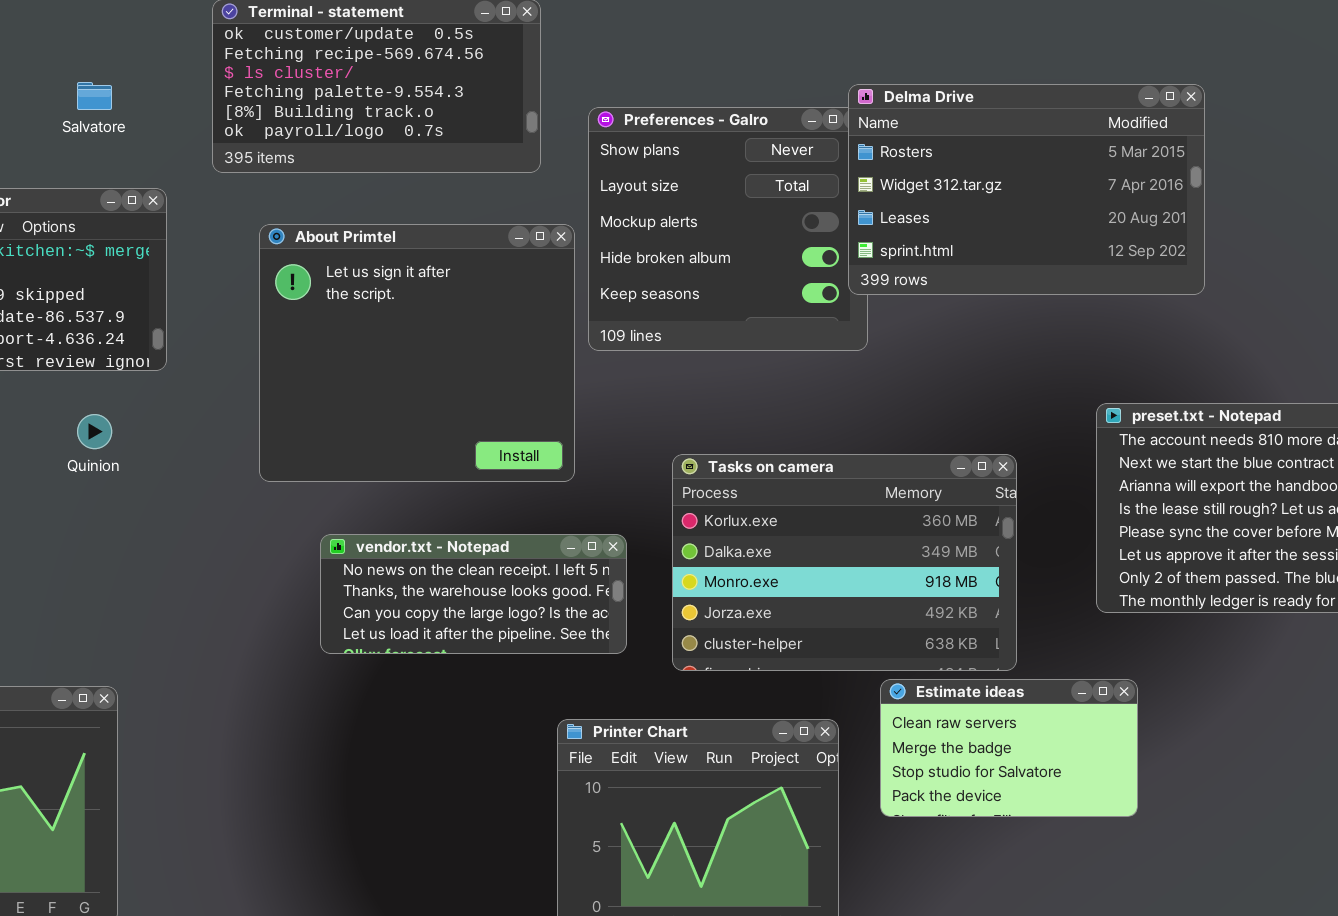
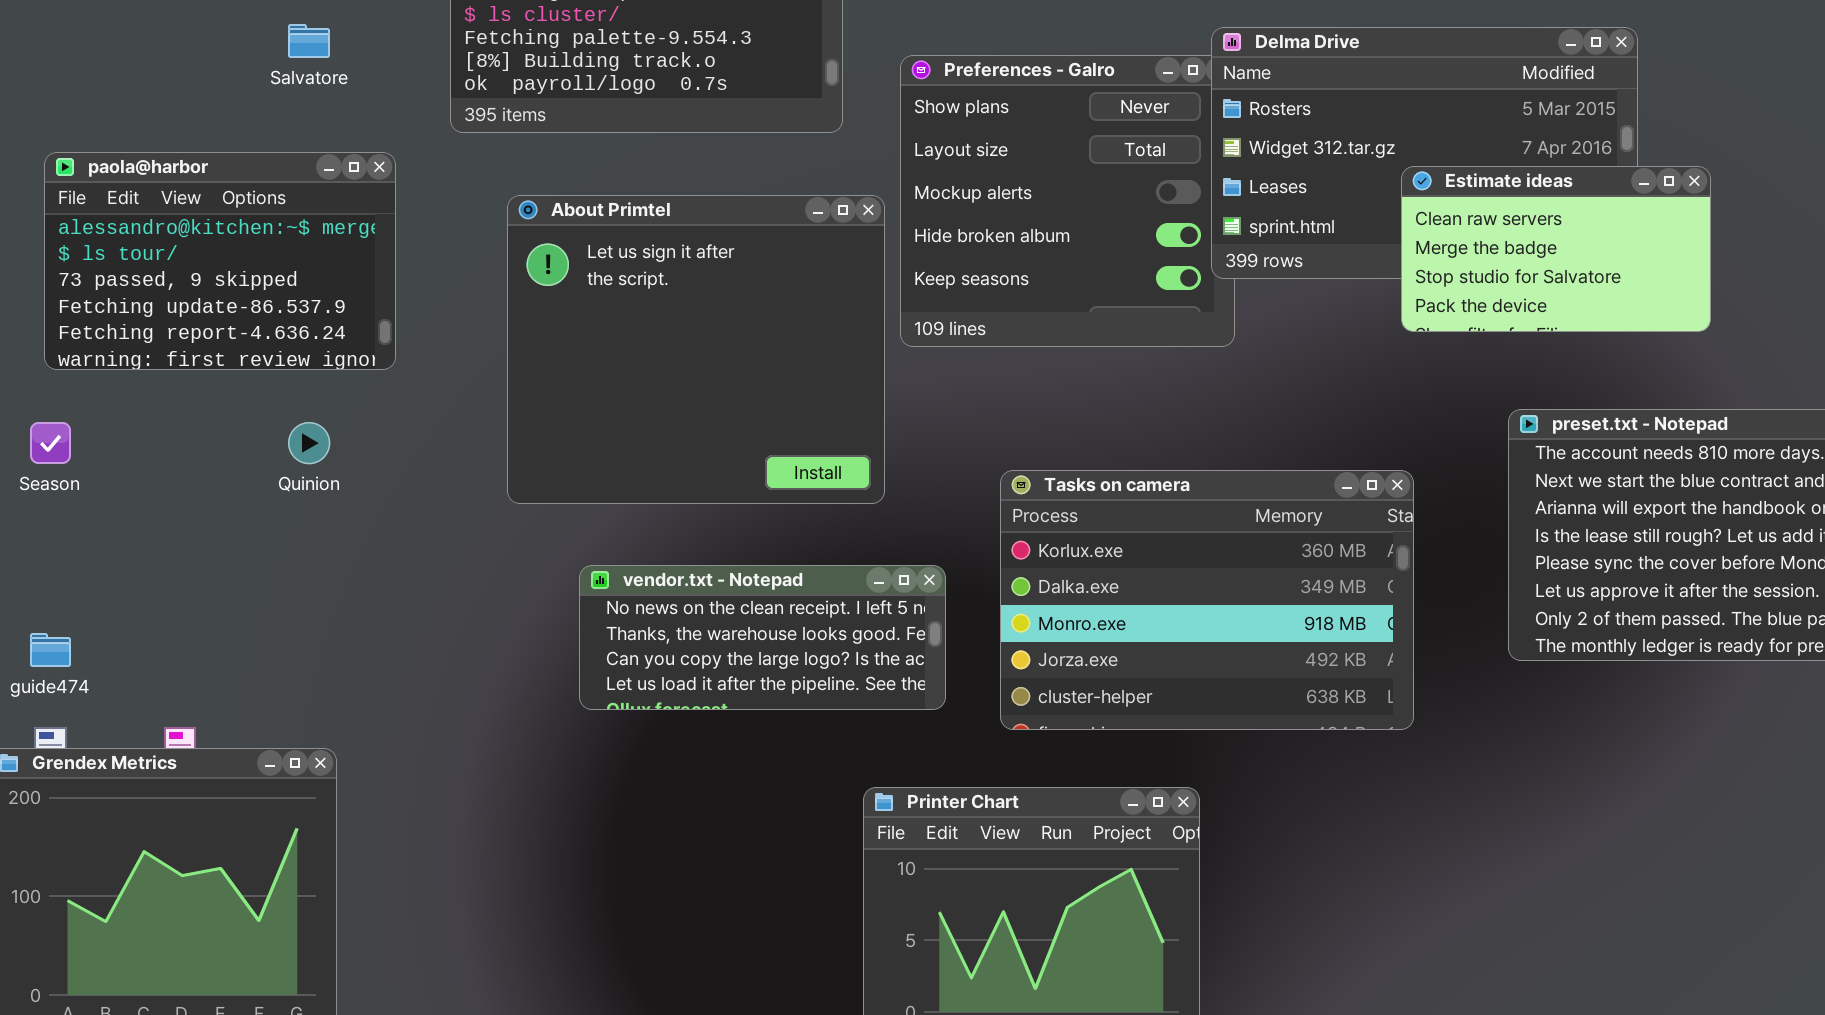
Estimate ideas: [880,679,1138,817] -> [1401,166,1711,332], moved

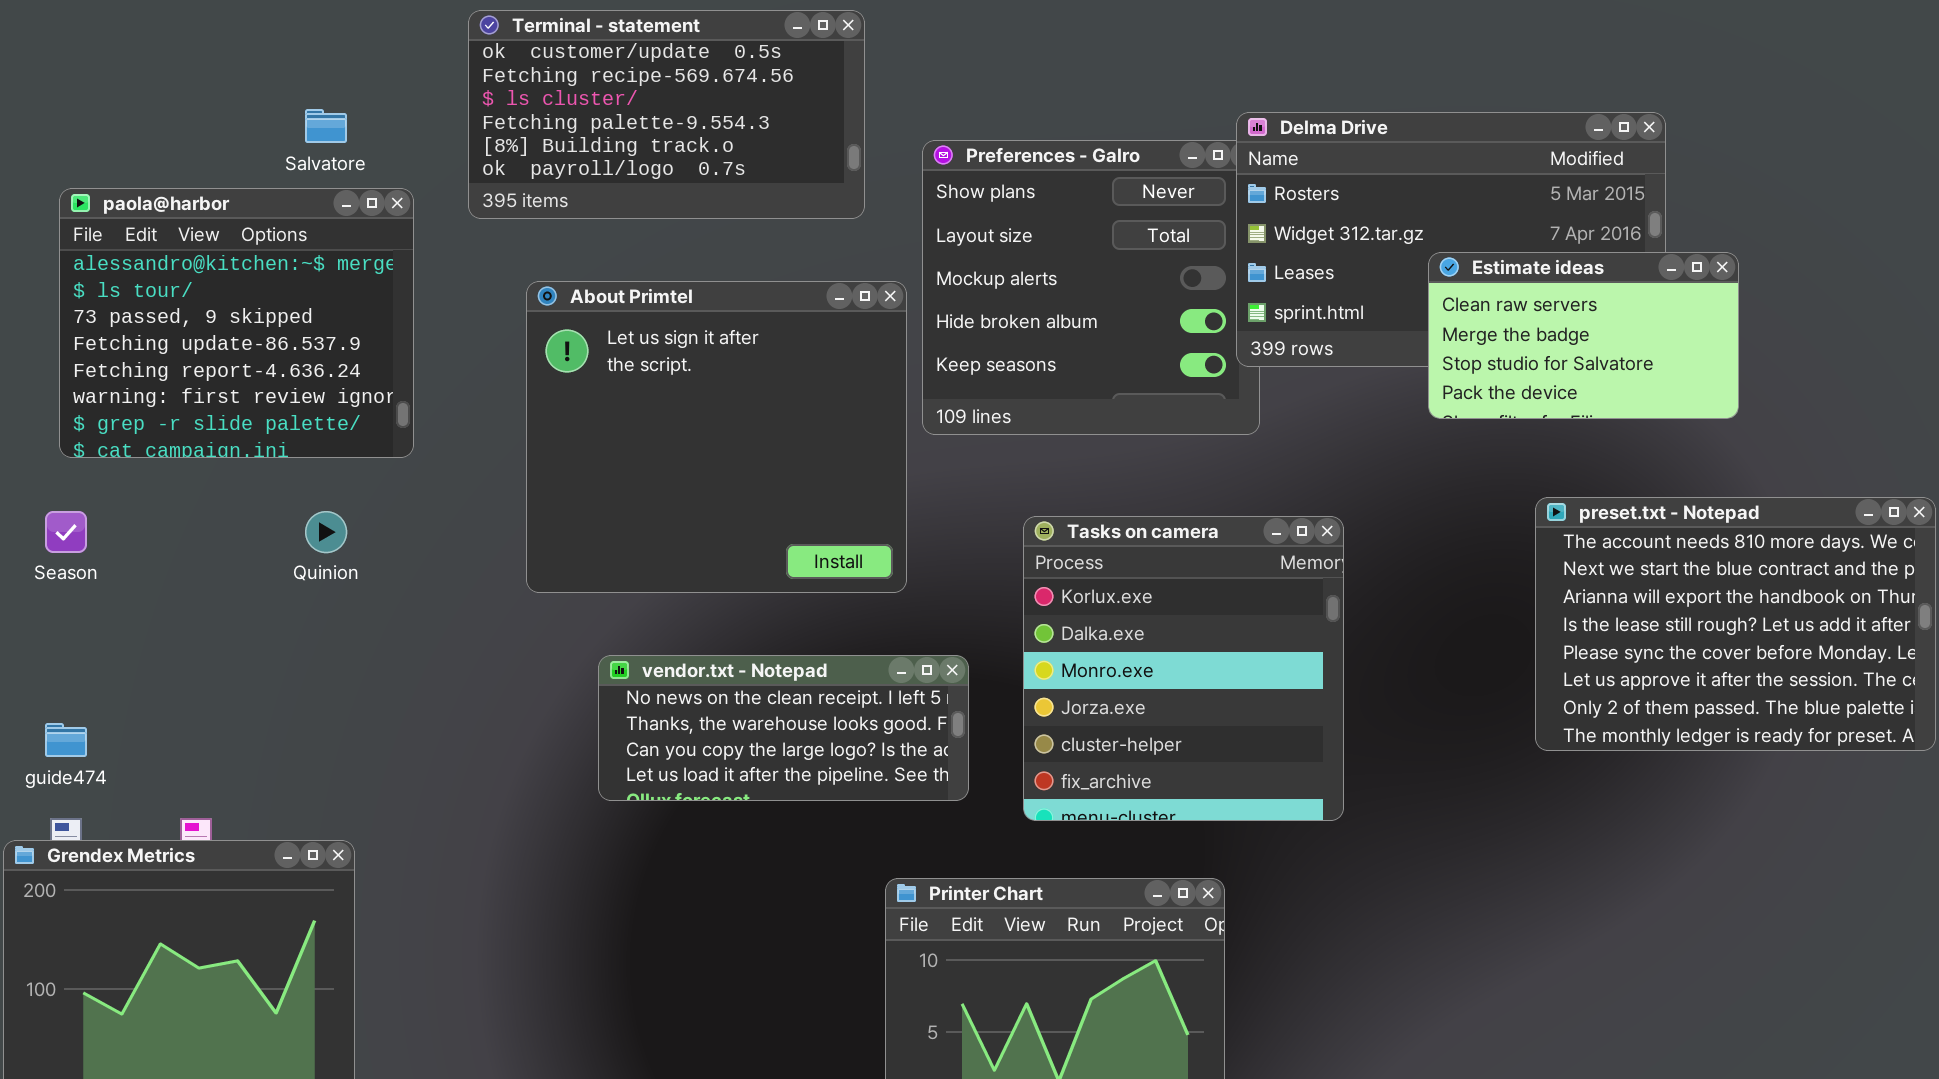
paola@harbor: [44,152,396,370] -> [59,188,414,458], resized
Tasks on camera: [1000,470,1414,730] -> [1023,516,1344,821], resized

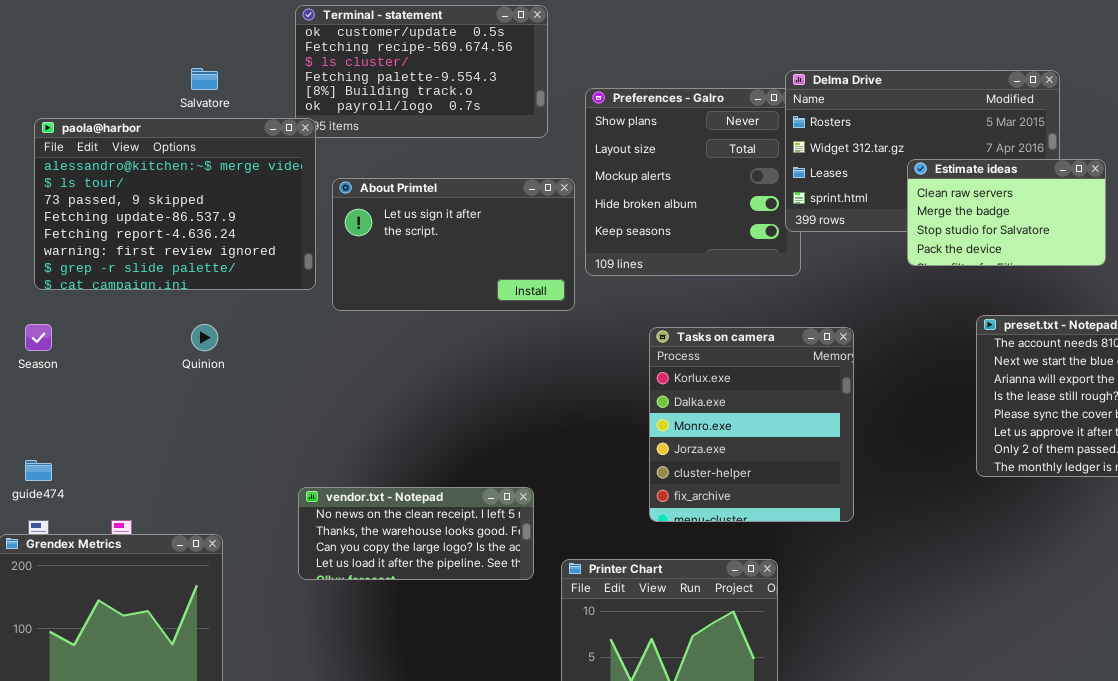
paola@harbor: [59,188,414,458] -> [34,118,316,290], resized
About Primtel: [526,281,907,593] -> [332,178,575,311], resized
vendor.txt - Notepad: [598,655,969,801] -> [298,487,534,580], moved

